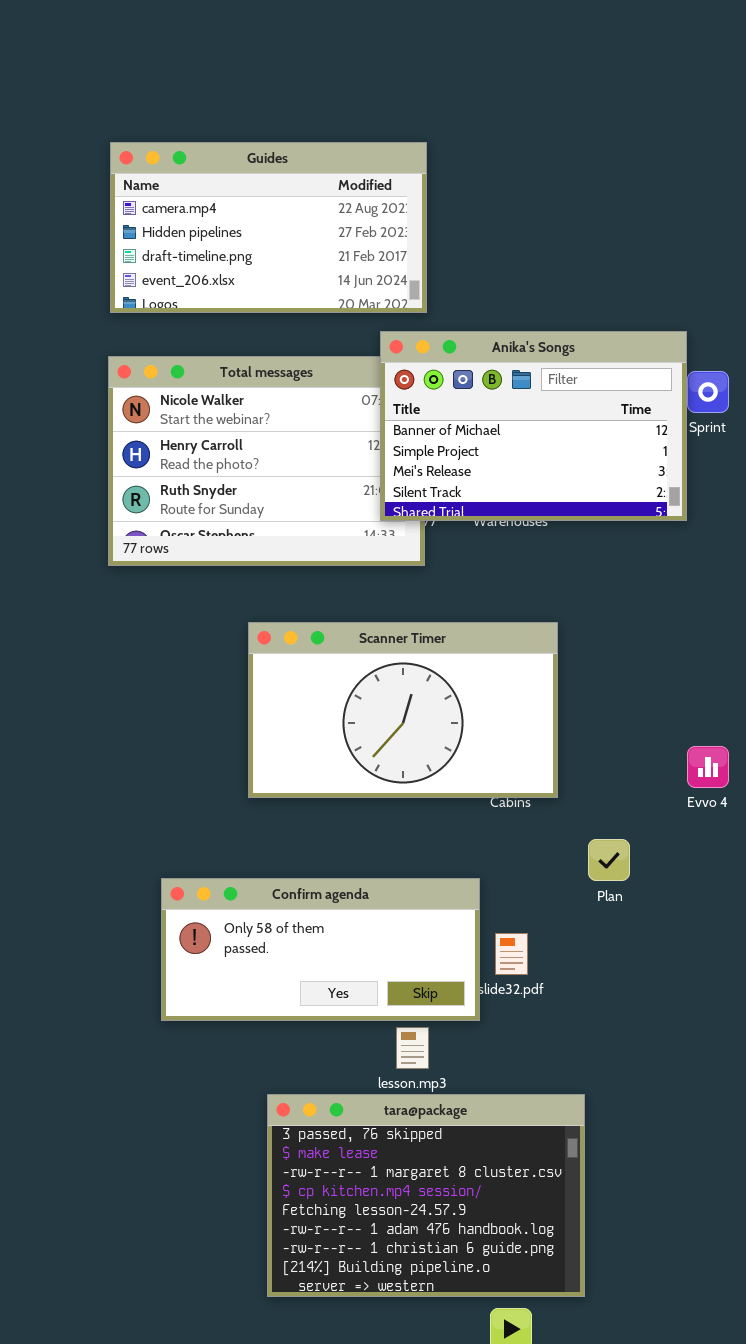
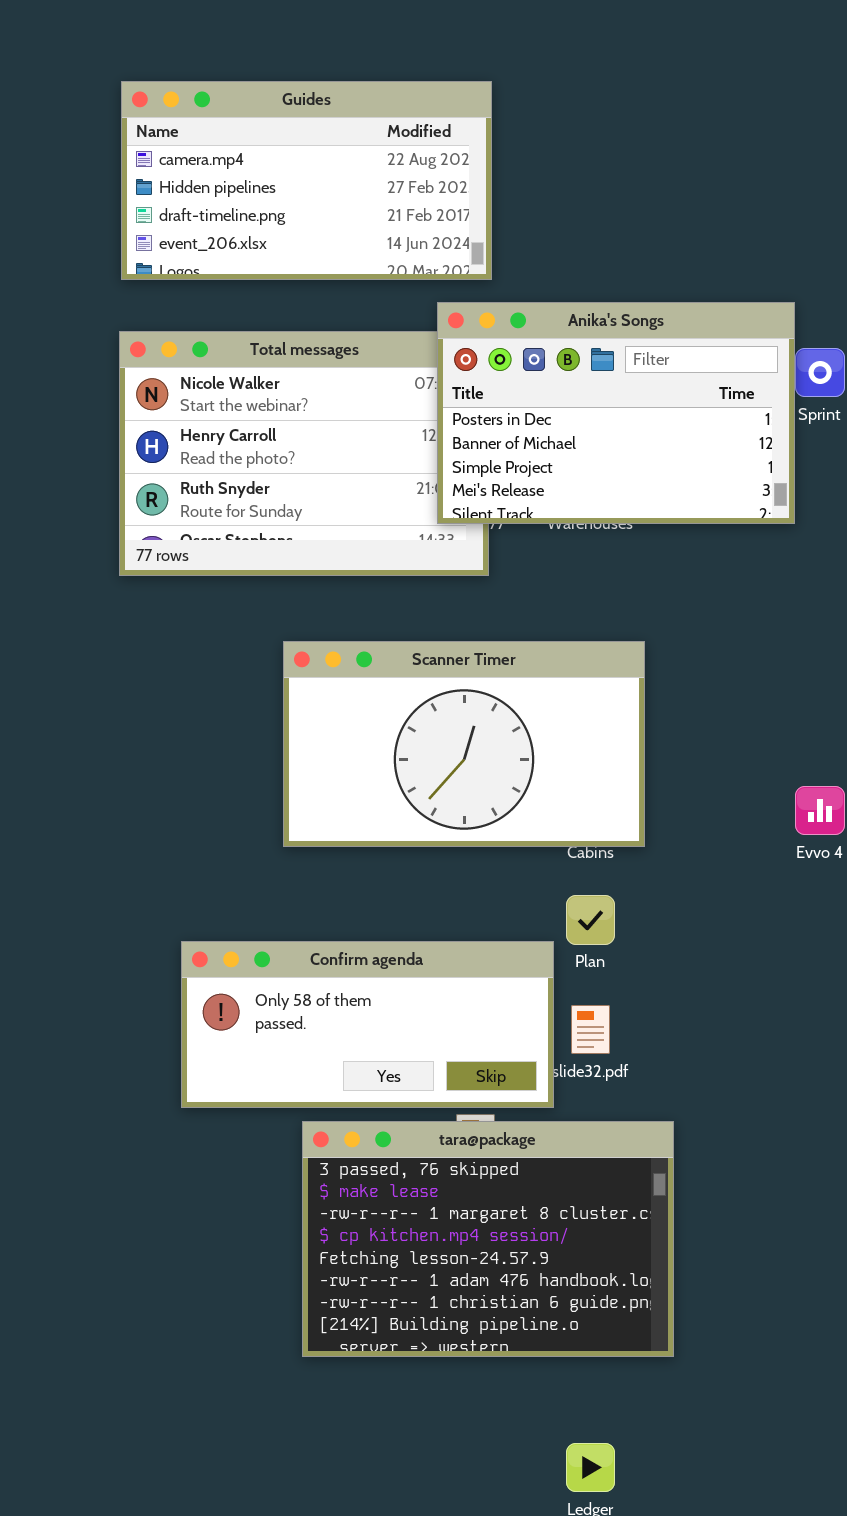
Anika's Songs: [380,331,687,521] -> [437,302,795,524], scrolled up 1 row
Plan: [588,839,630,881] -> [566,895,615,945], moved
tara@package: [267,1094,585,1297] -> [302,1121,674,1357], moved

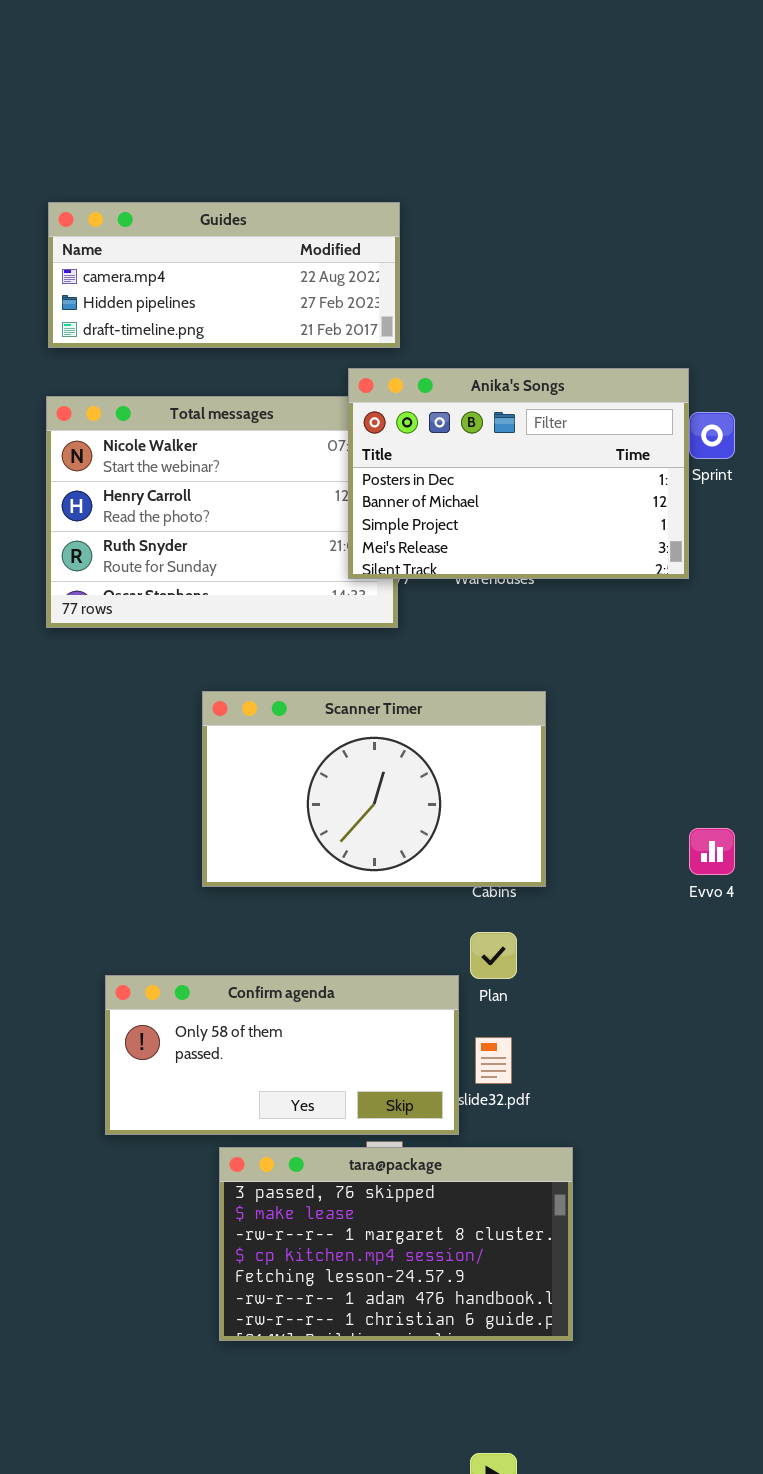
Guides: [121,81,492,280] -> [48,202,400,348], resized
tara@package: [302,1121,674,1357] -> [219,1147,573,1341], resized

